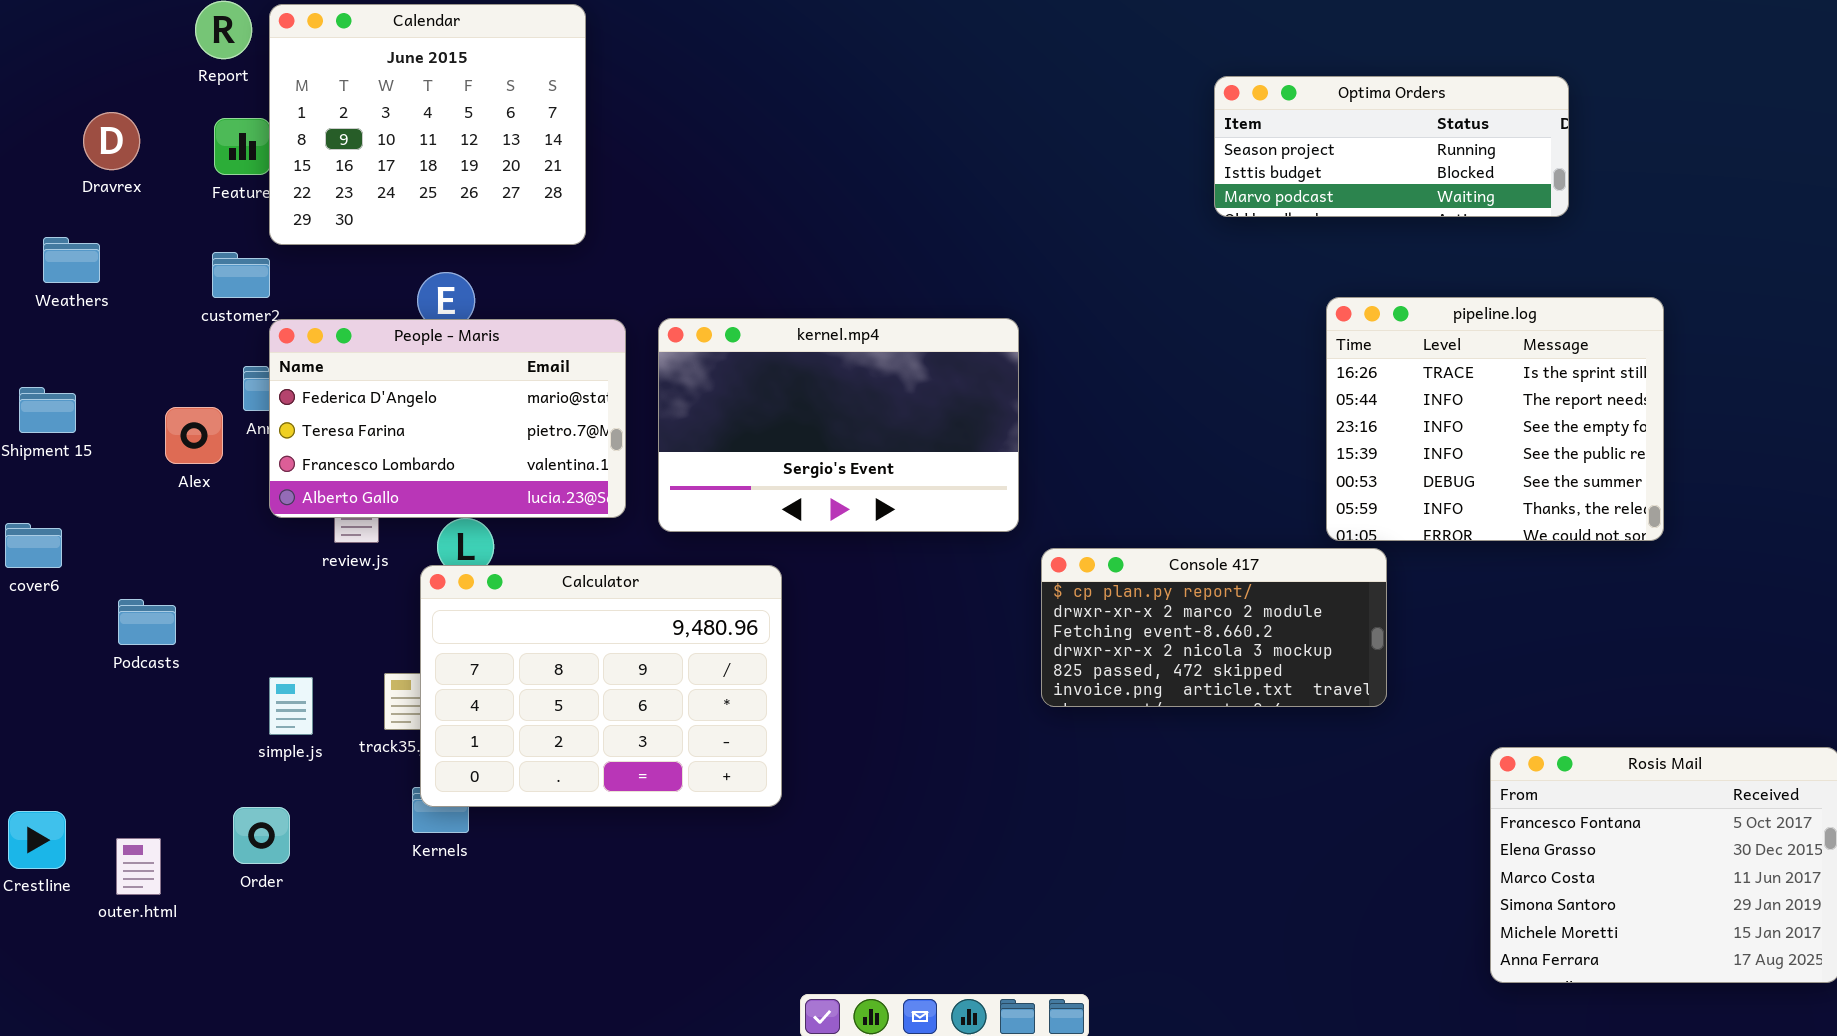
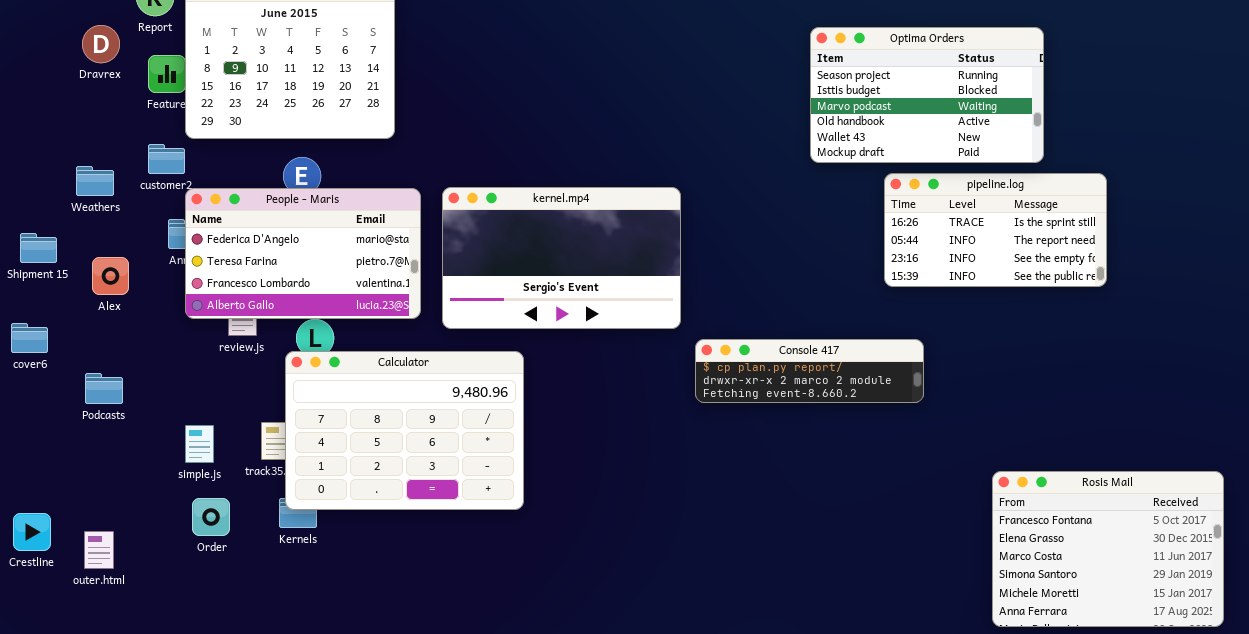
Optima Orders: [1214,76,1569,217] -> [810,27,1044,163], resized
Dravrex: [83,112,140,170] -> [82,25,120,63], moved
Weathers: [43,237,100,283] -> [76,166,114,196], moved
pipeline.log: [1326,297,1664,541] -> [884,173,1107,287], resized
Alex: [165,407,223,464] -> [92,257,129,295], moved
Console 417: [1041,548,1387,707] -> [695,339,924,403], resized
Order: [233,807,290,864] -> [192,498,230,536], moved

